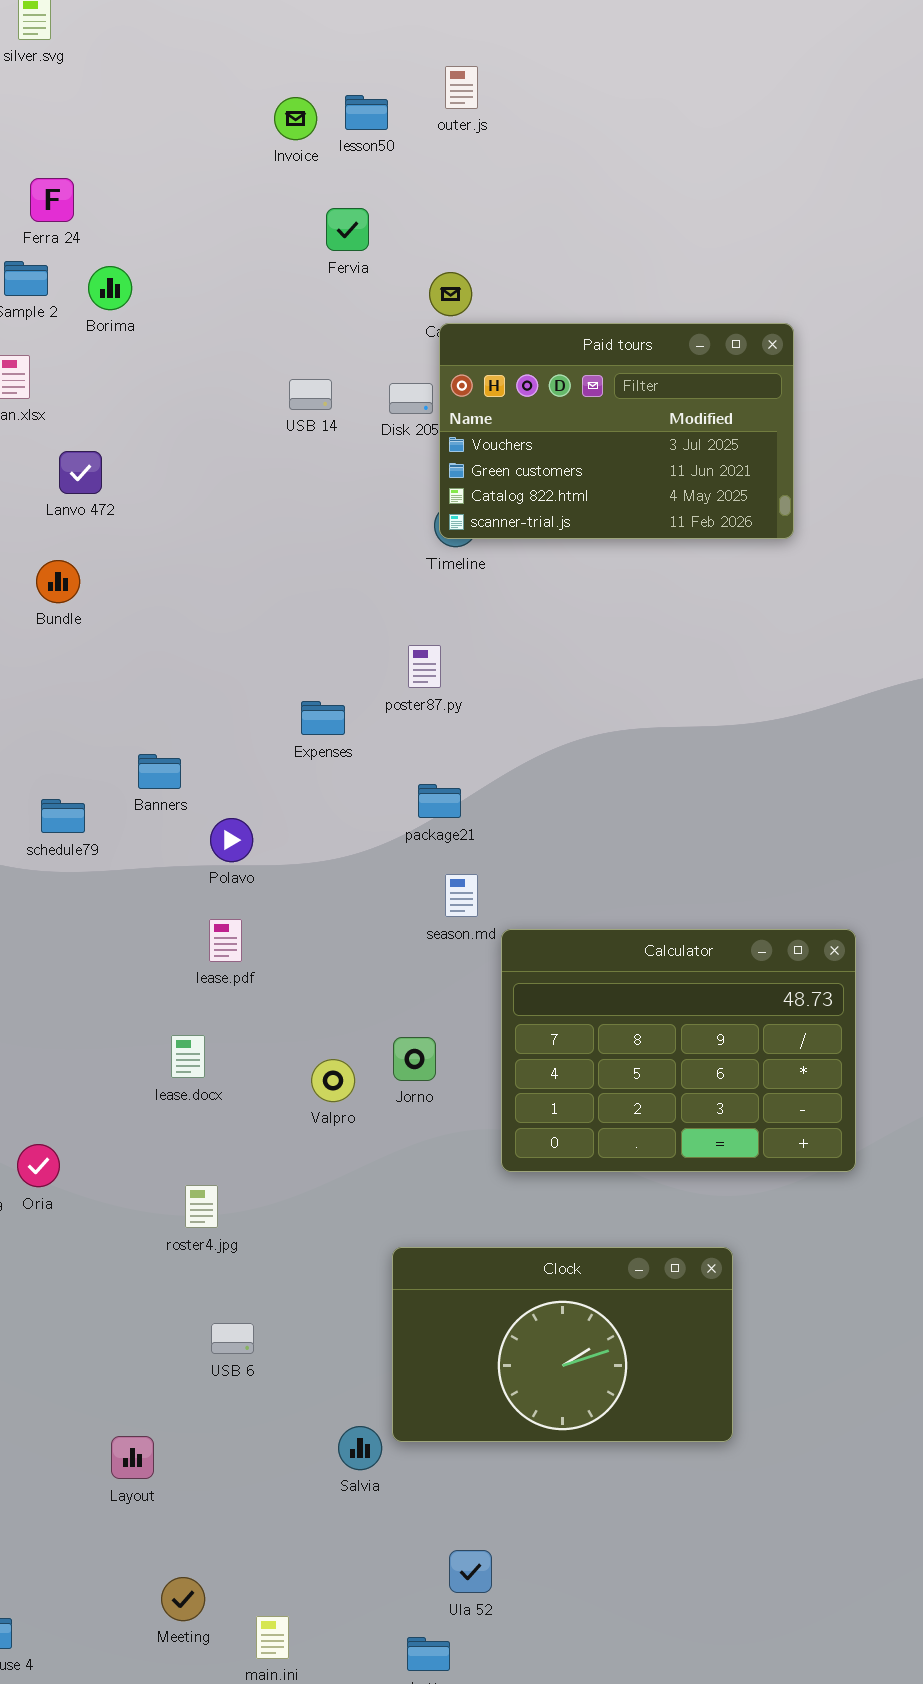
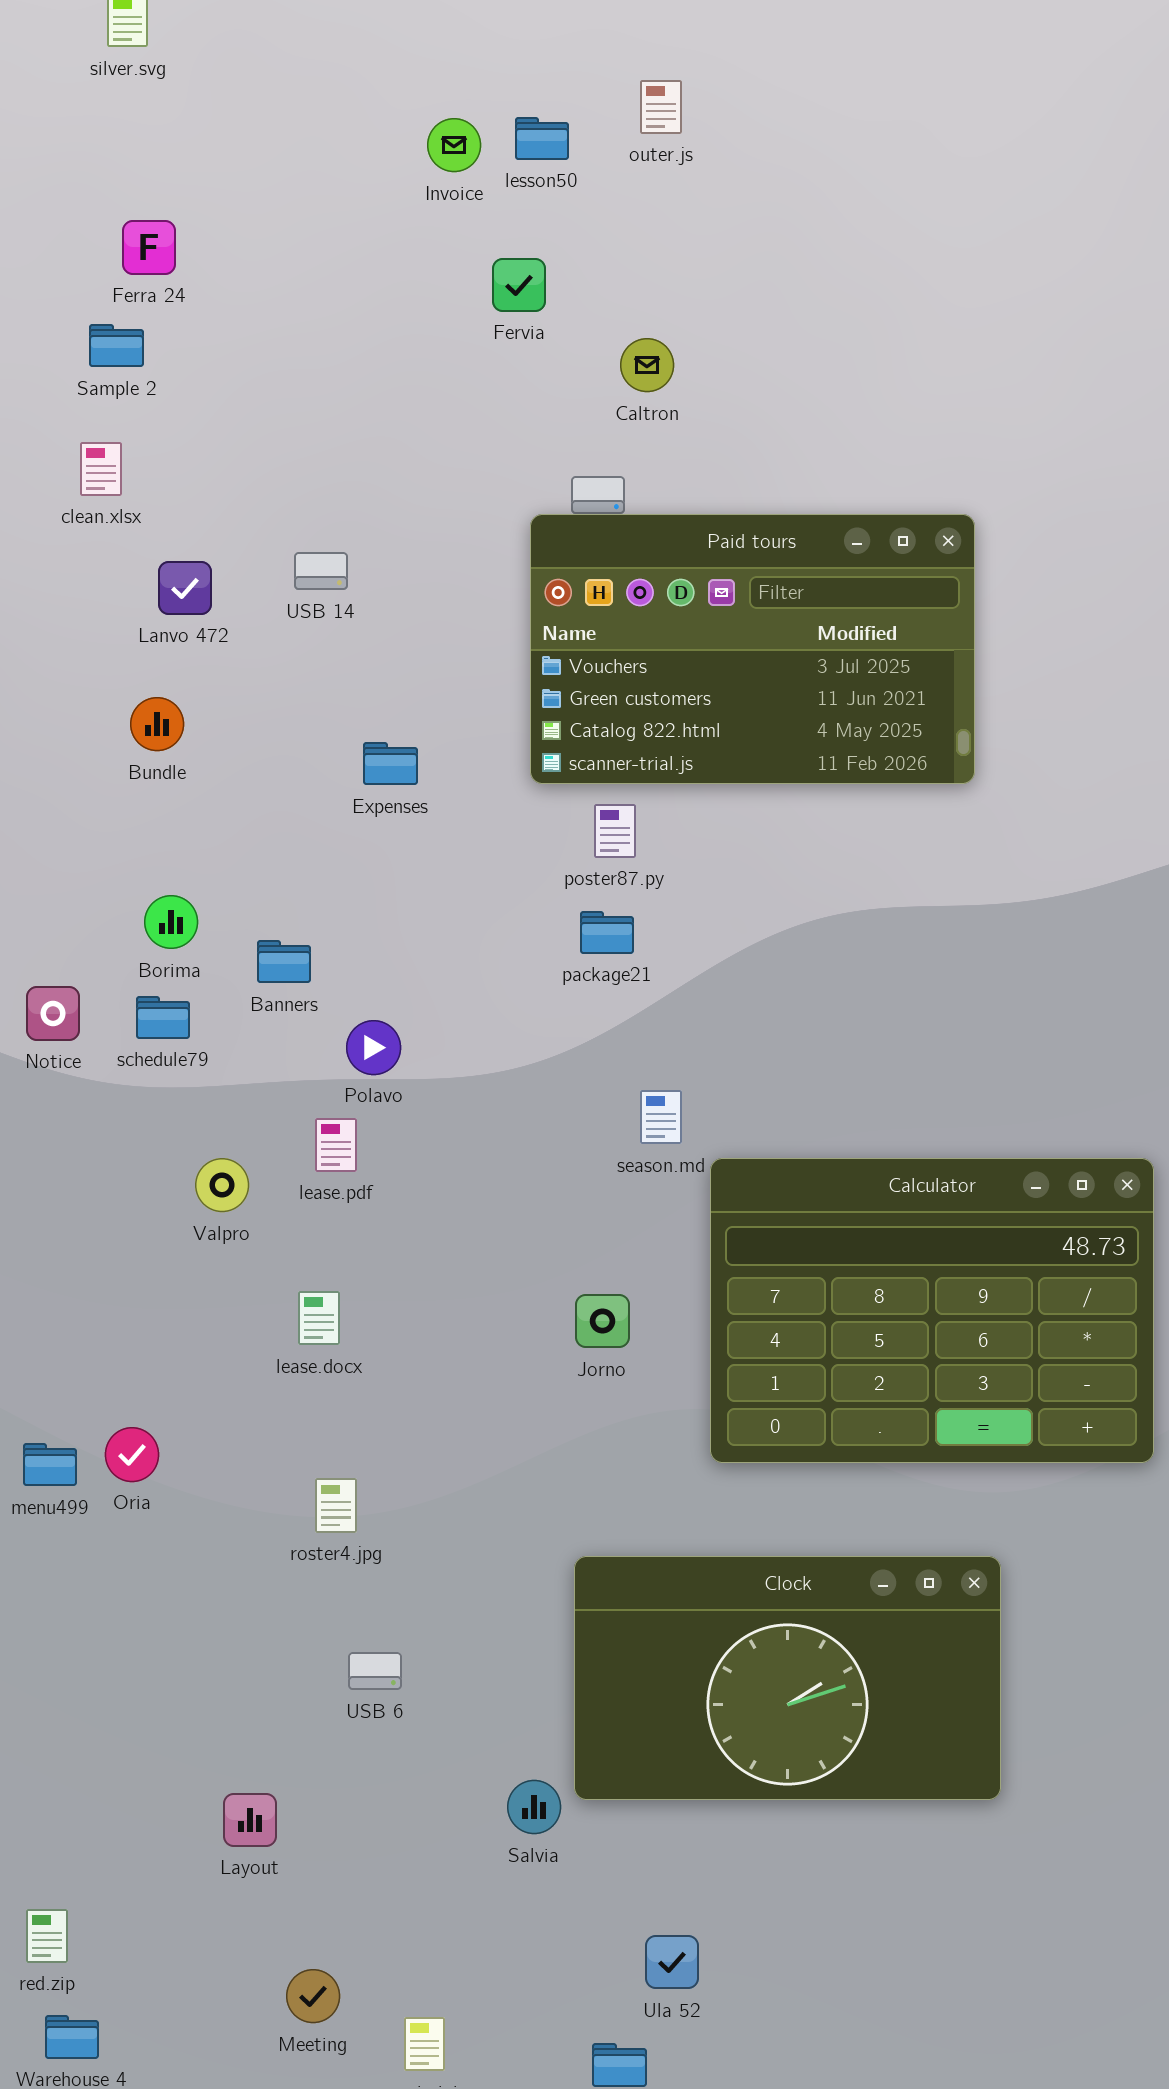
Borima: [88,266,132,310] -> [144,895,198,949], moved
Paid tours: [439,323,794,539] -> [530,514,975,784], moved
USB 14: [289,379,332,410] -> [294,552,348,590], moved
Expenses: [301,701,345,735] -> [363,742,418,785], moved
package21: [418,784,461,818] -> [580,911,634,954], moved
lease.pdf: [209,919,242,962] -> [315,1118,357,1172], moved
Valpro: [311,1059,355,1102] -> [195,1158,249,1212], moved

